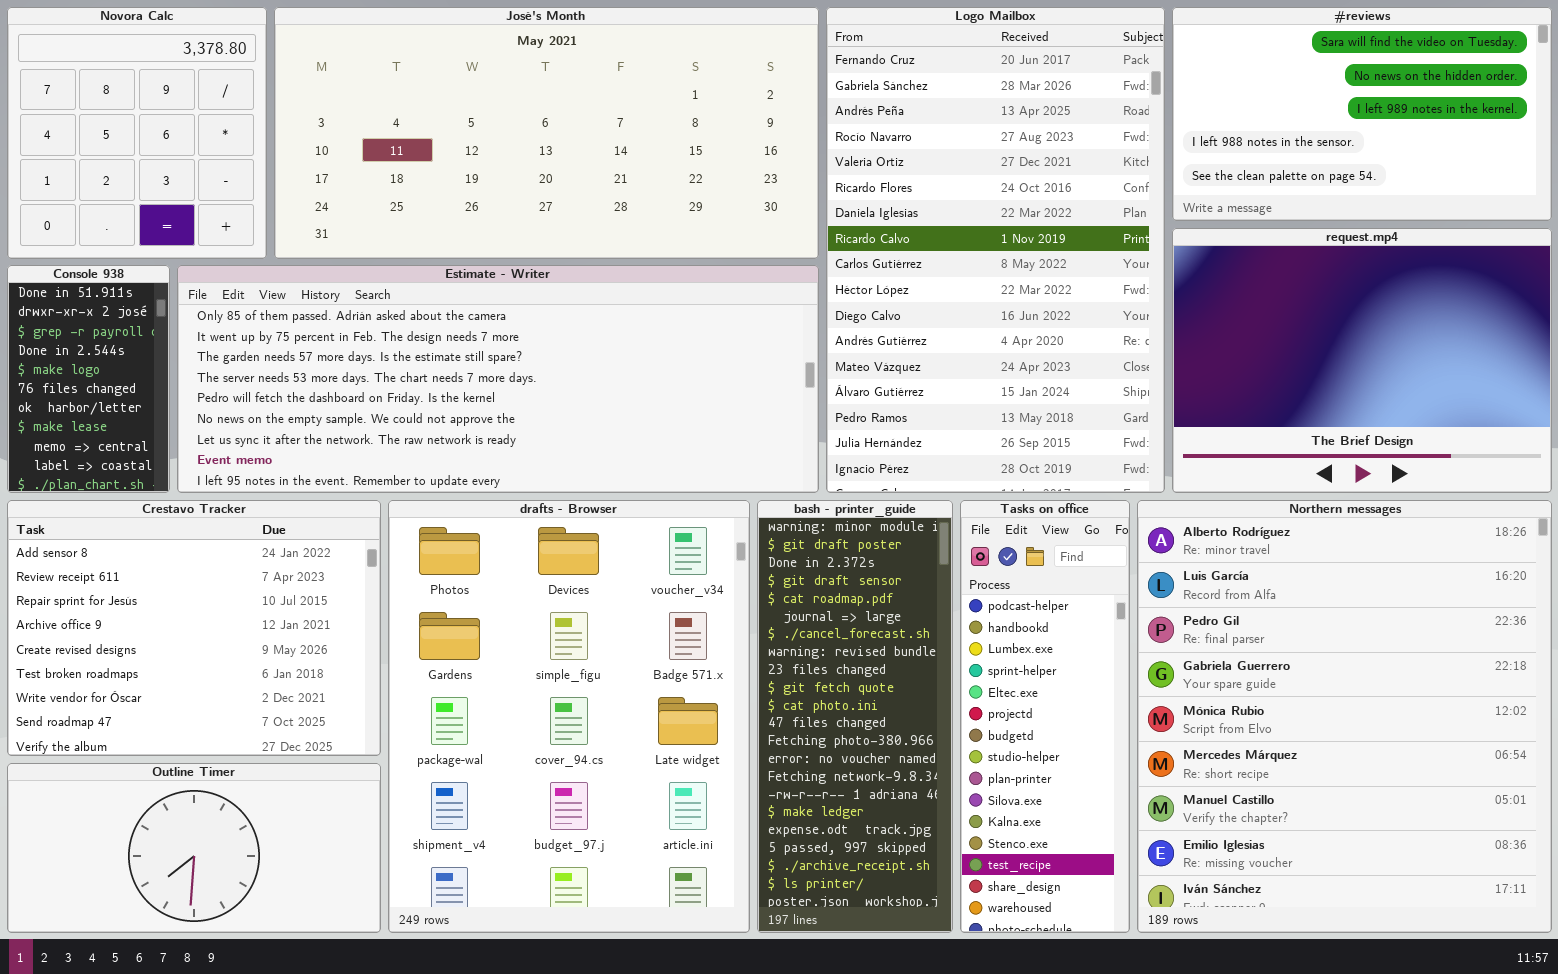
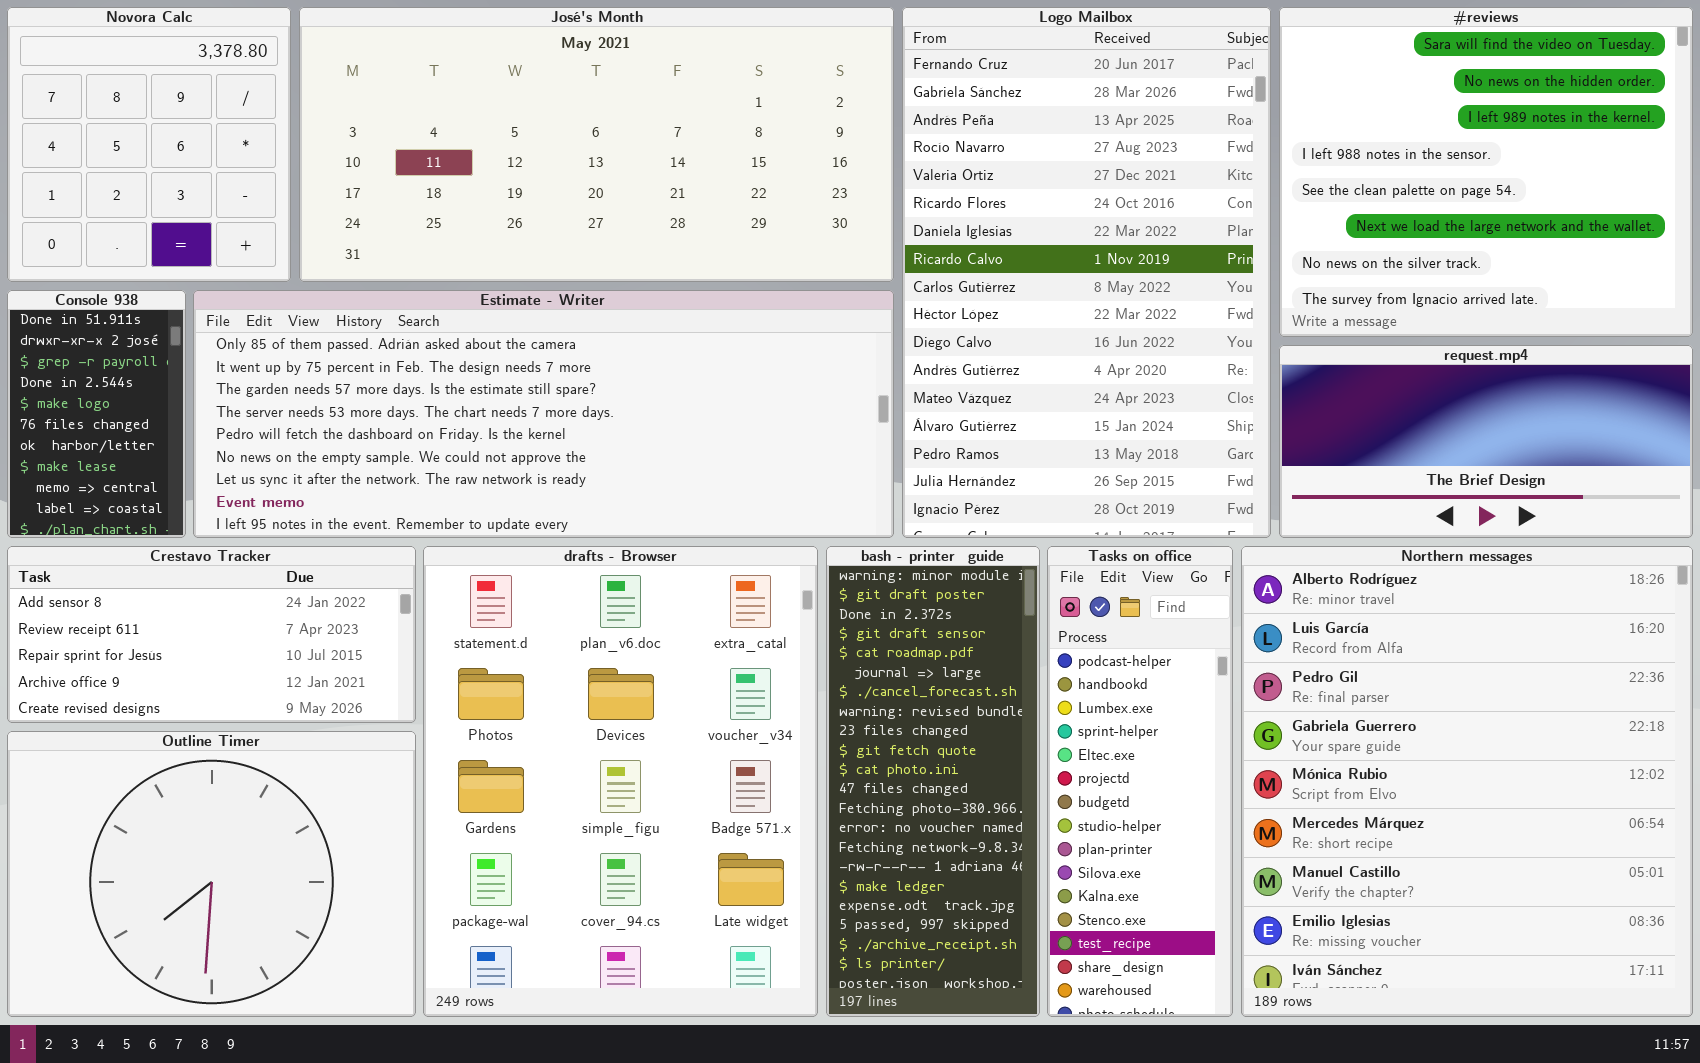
#reviews: [1172,7,1552,221] -> [1279,7,1693,337], resized
request.mp4: [1172,228,1552,493] -> [1279,345,1693,538], resized
Crestavo Tracker: [7,500,381,756] -> [7,546,416,723], resized
drafts - Browser: [388,500,750,933] -> [423,546,818,1017], scrolled up 1 row
Outline Timer: [7,763,381,933] -> [7,731,416,1017], resized

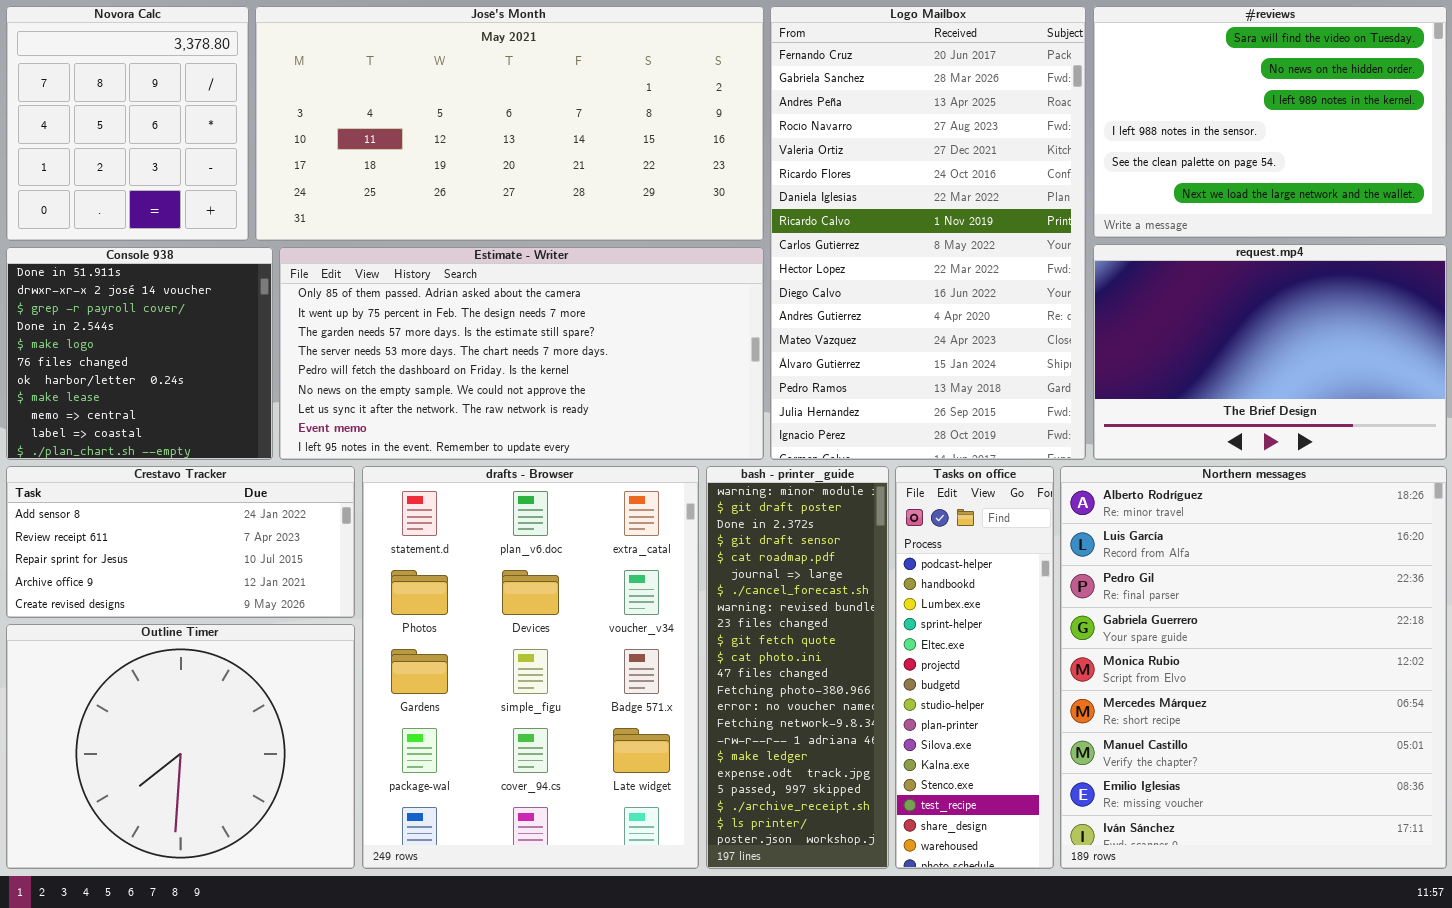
#reviews: [1279,7,1693,337] -> [1093,6,1447,238], resized
Console 938: [7,290,186,538] -> [6,247,273,460], resized
Estimate - Writer: [193,290,894,538] -> [279,247,764,460], resized
request.mp4: [1279,345,1693,538] -> [1093,244,1447,460], resized

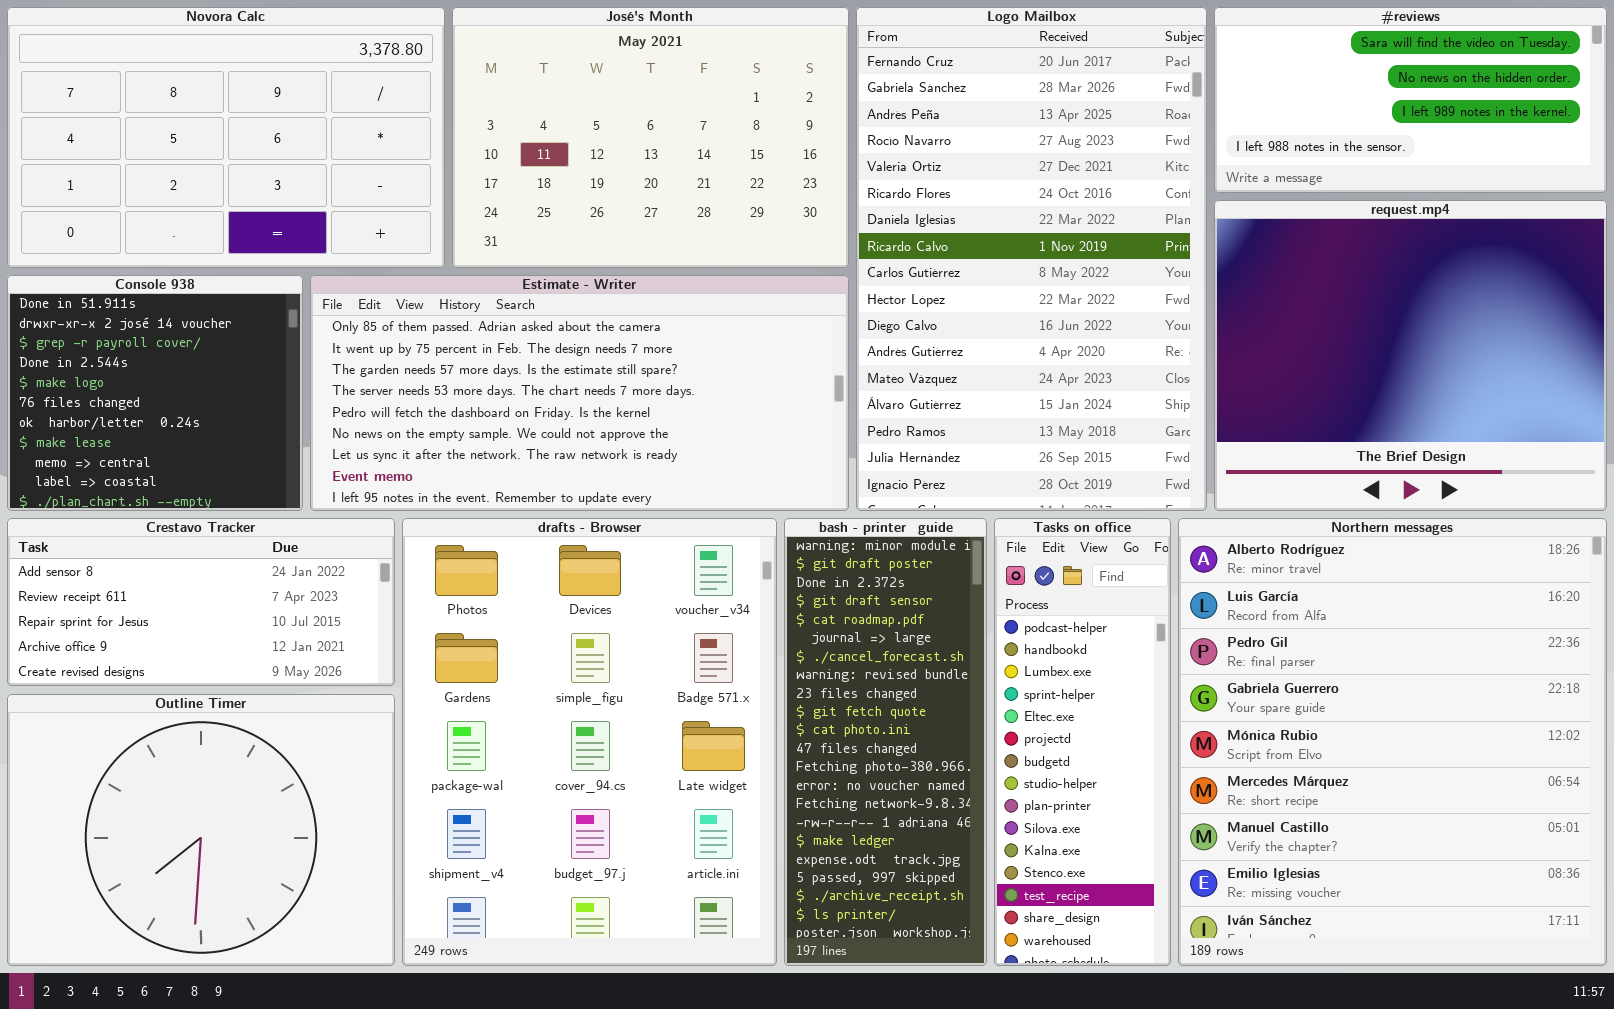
Novora Calc: [6,6,249,241] -> [7,7,445,268], resized
José's Month: [255,6,764,241] -> [452,7,849,268], resized
#reviews: [1093,6,1447,238] -> [1214,7,1607,193], resized
request.mp4: [1093,244,1447,460] -> [1214,200,1607,511], resized
drafts - Browser: [362,466,699,869] -> [402,518,777,966], scrolled down 1 row

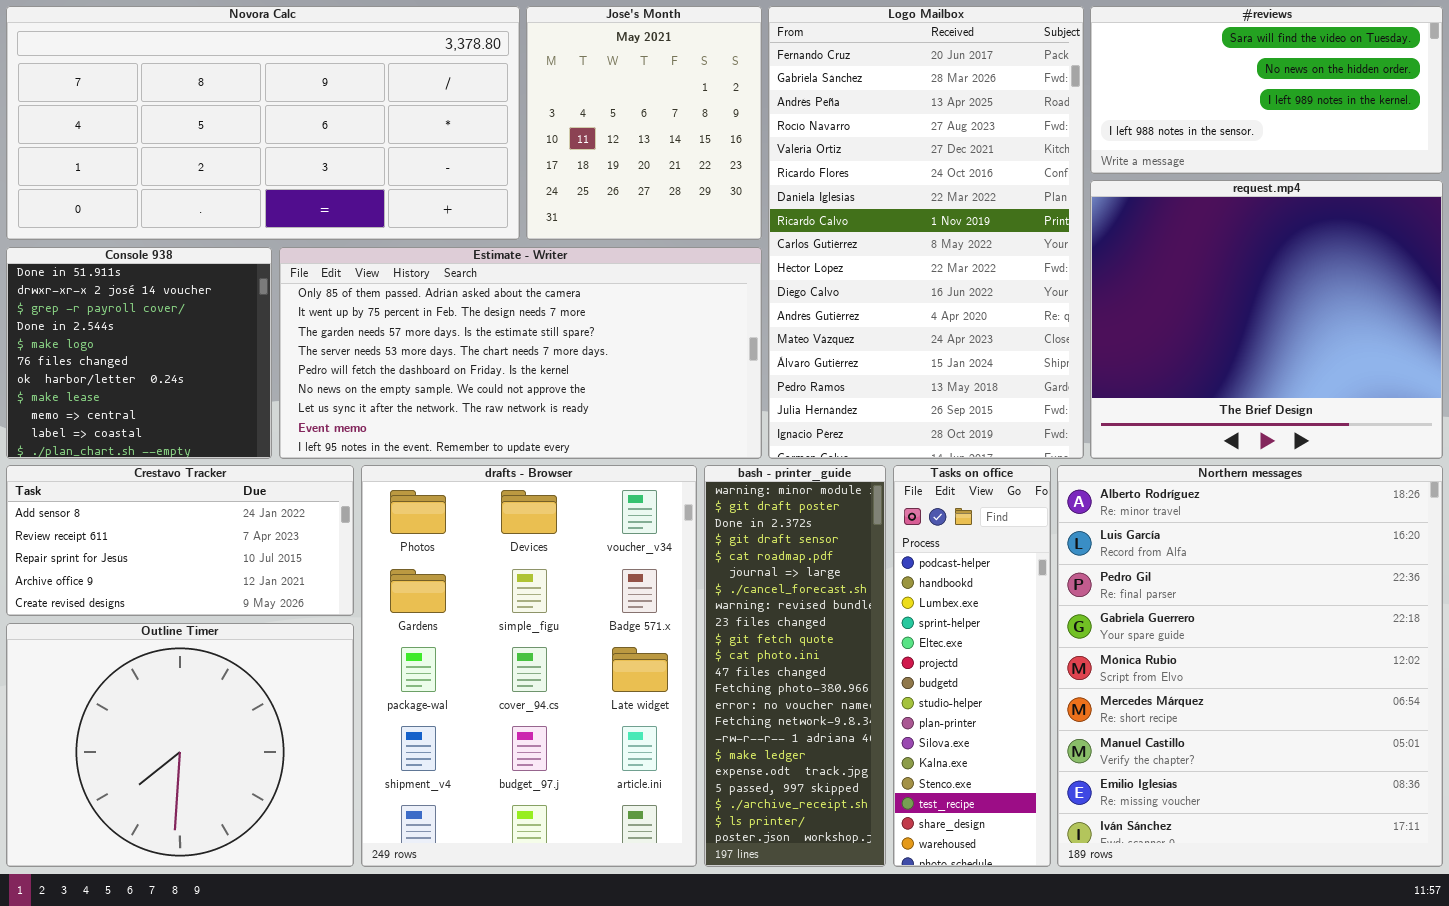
Novora Calc: [7,7,445,268] -> [6,6,520,240], resized
José's Month: [452,7,849,268] -> [526,6,762,240], resized

